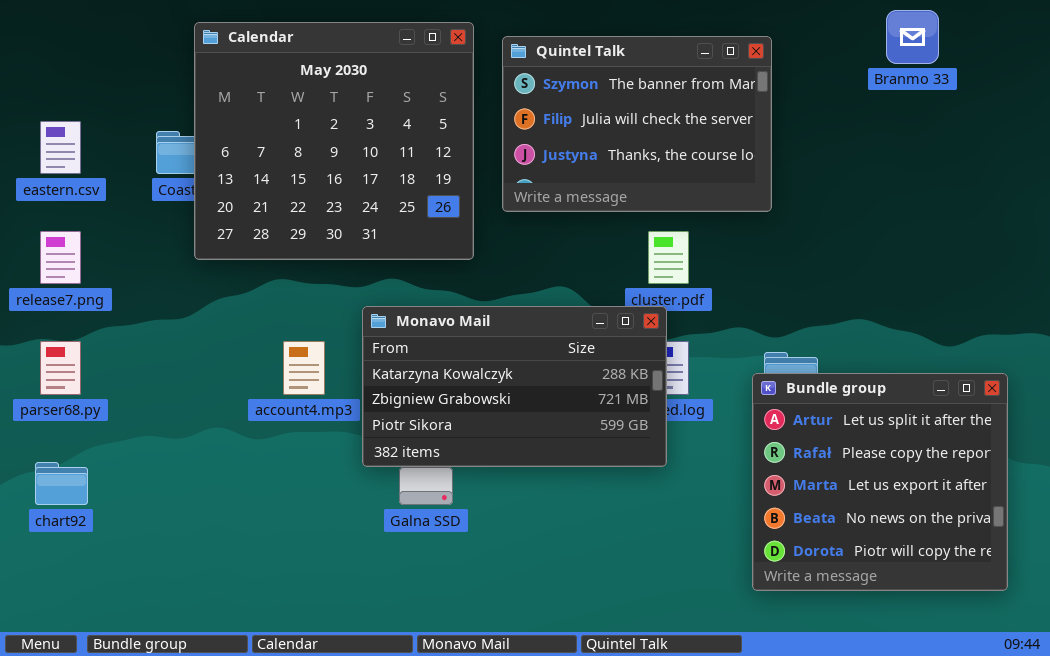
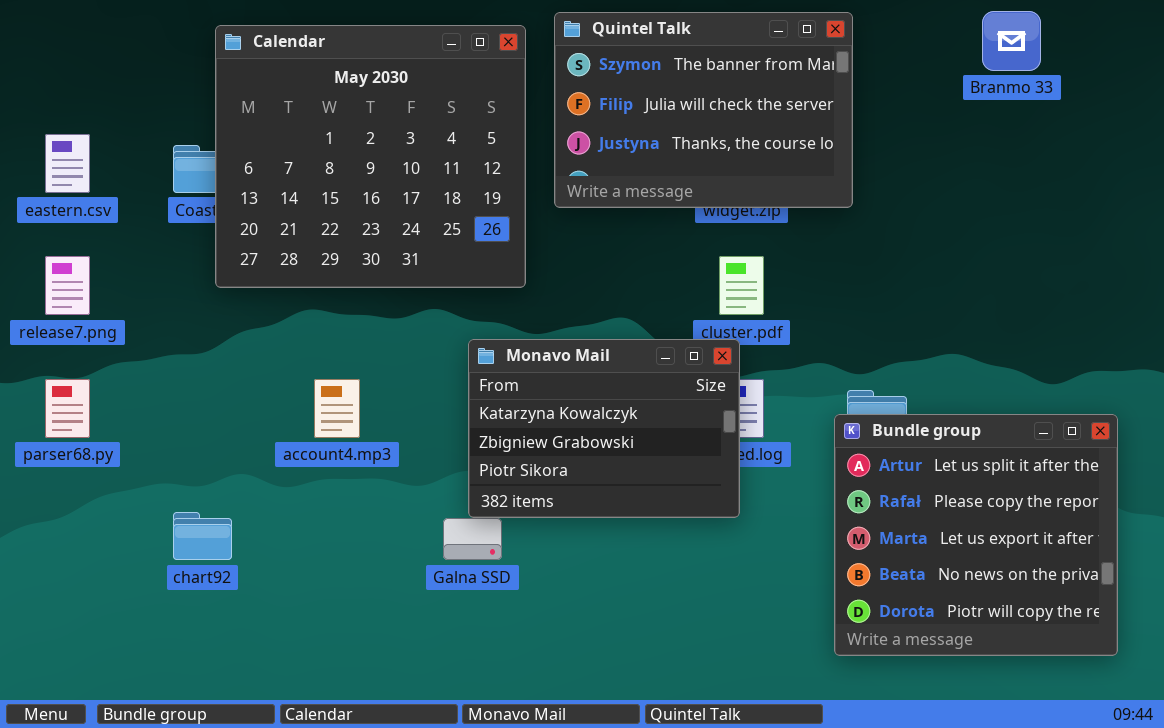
Quintel Talk: [502,36,772,212] -> [554,12,853,208], moved
Monavo Mail: [362,306,667,467] -> [468,339,740,518], resized
chart92: [35,462,88,505] -> [173,512,232,560], moved

